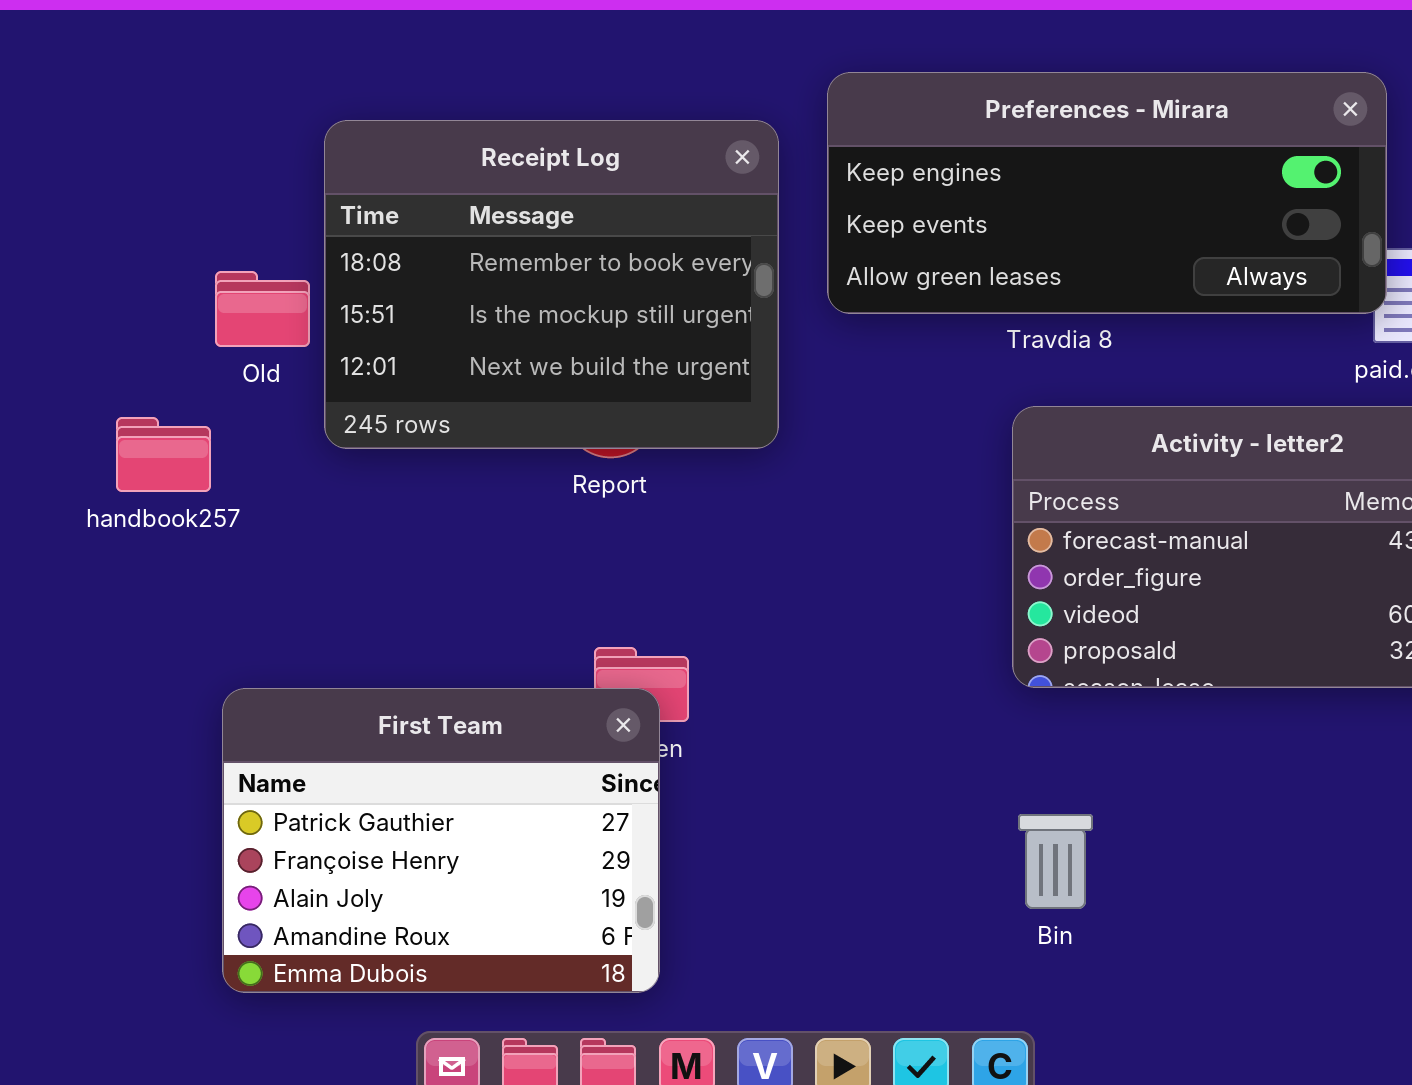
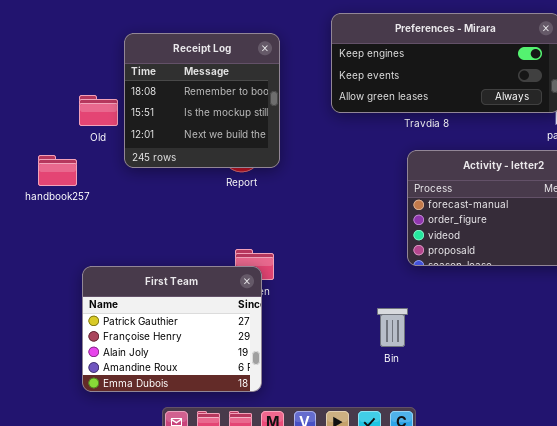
Receipt Log: [324,120,779,449] -> [124,33,280,168], resized
Bin: [1018,814,1093,909] -> [377,308,408,347], moved

